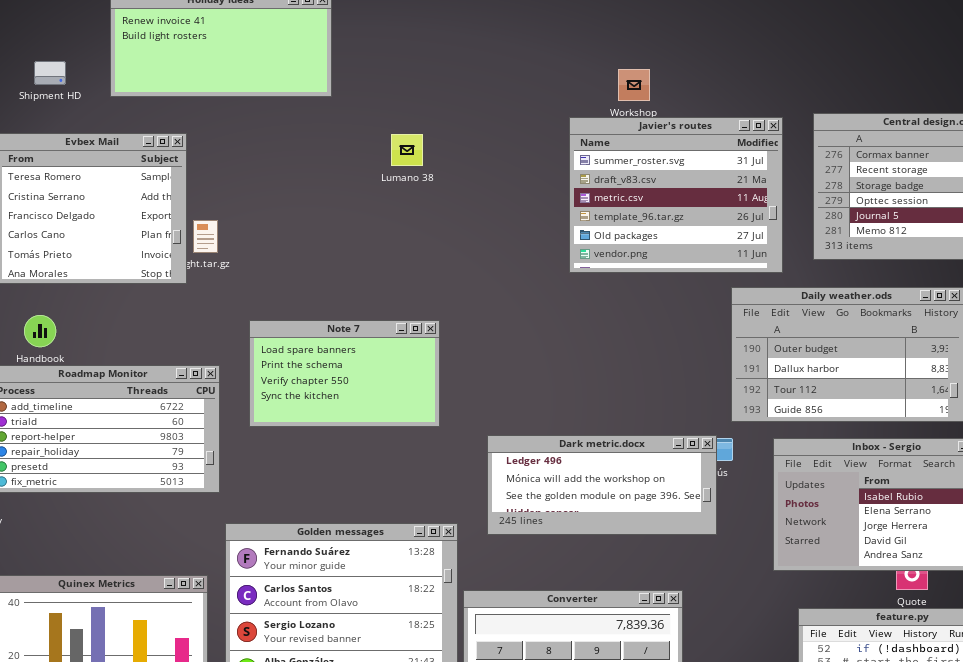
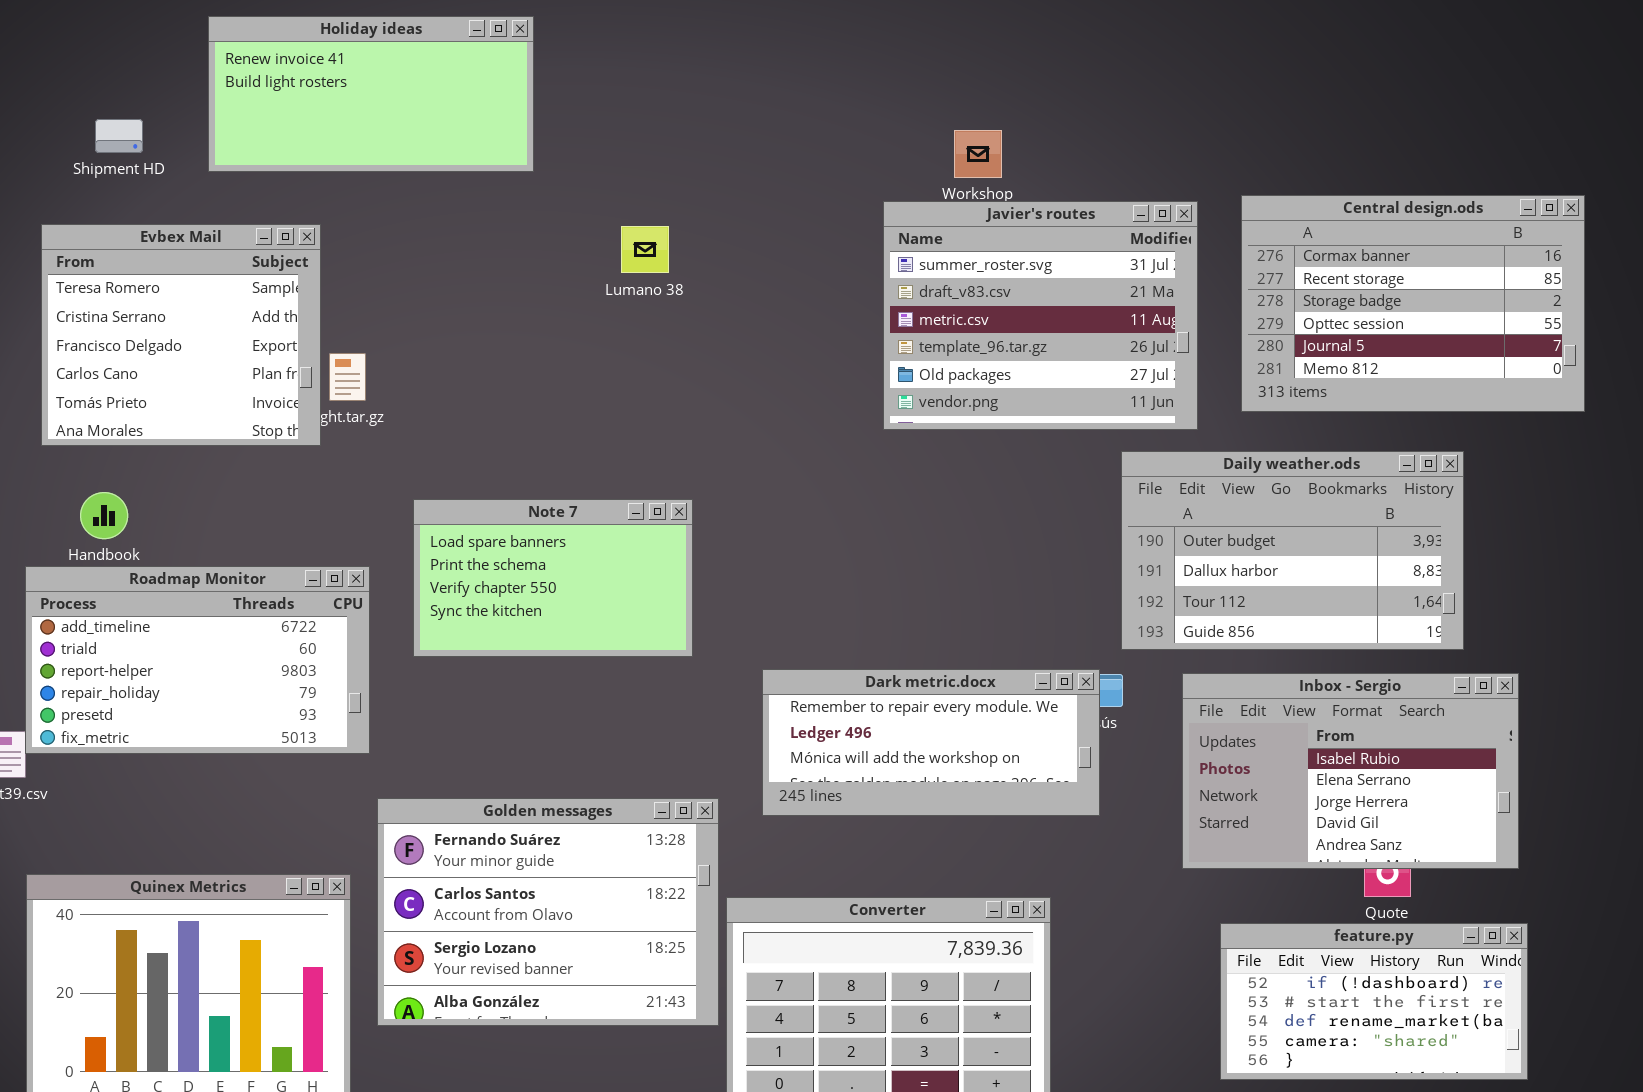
Dark metric.docx: [487,435,717,535] -> [762,669,1100,816], scrolled up 1 row

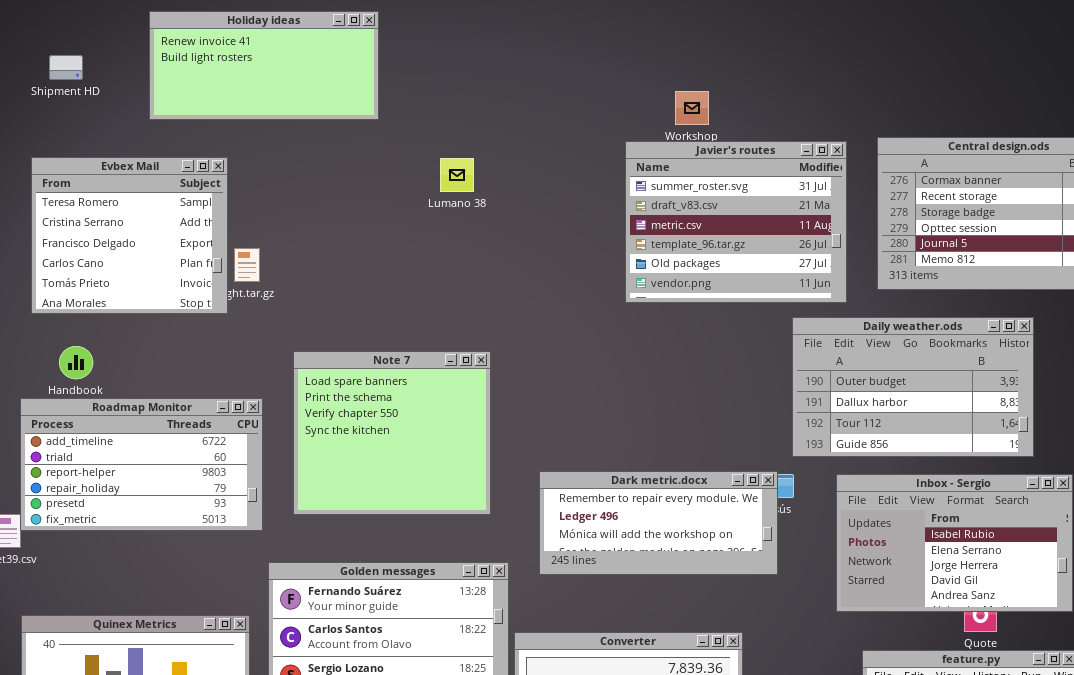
Shipment HD: [95,119,143,153] -> [49,55,83,80], moved
Note 7: [413,499,693,657] -> [293,351,491,515], resized

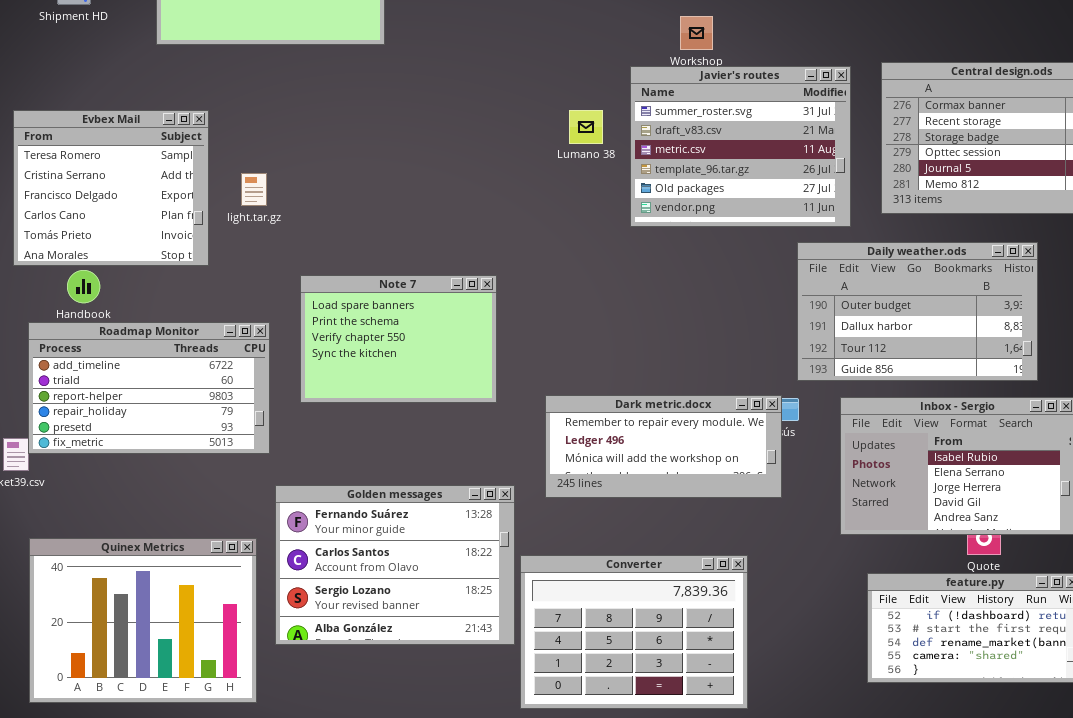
Evbex Mail: [31,157,228,314] -> [13,110,209,266], moved
Lumano 38: [440,158,474,192] -> [569,110,603,144], moved
Note 7: [293,351,491,515] -> [300,275,497,403], resized

